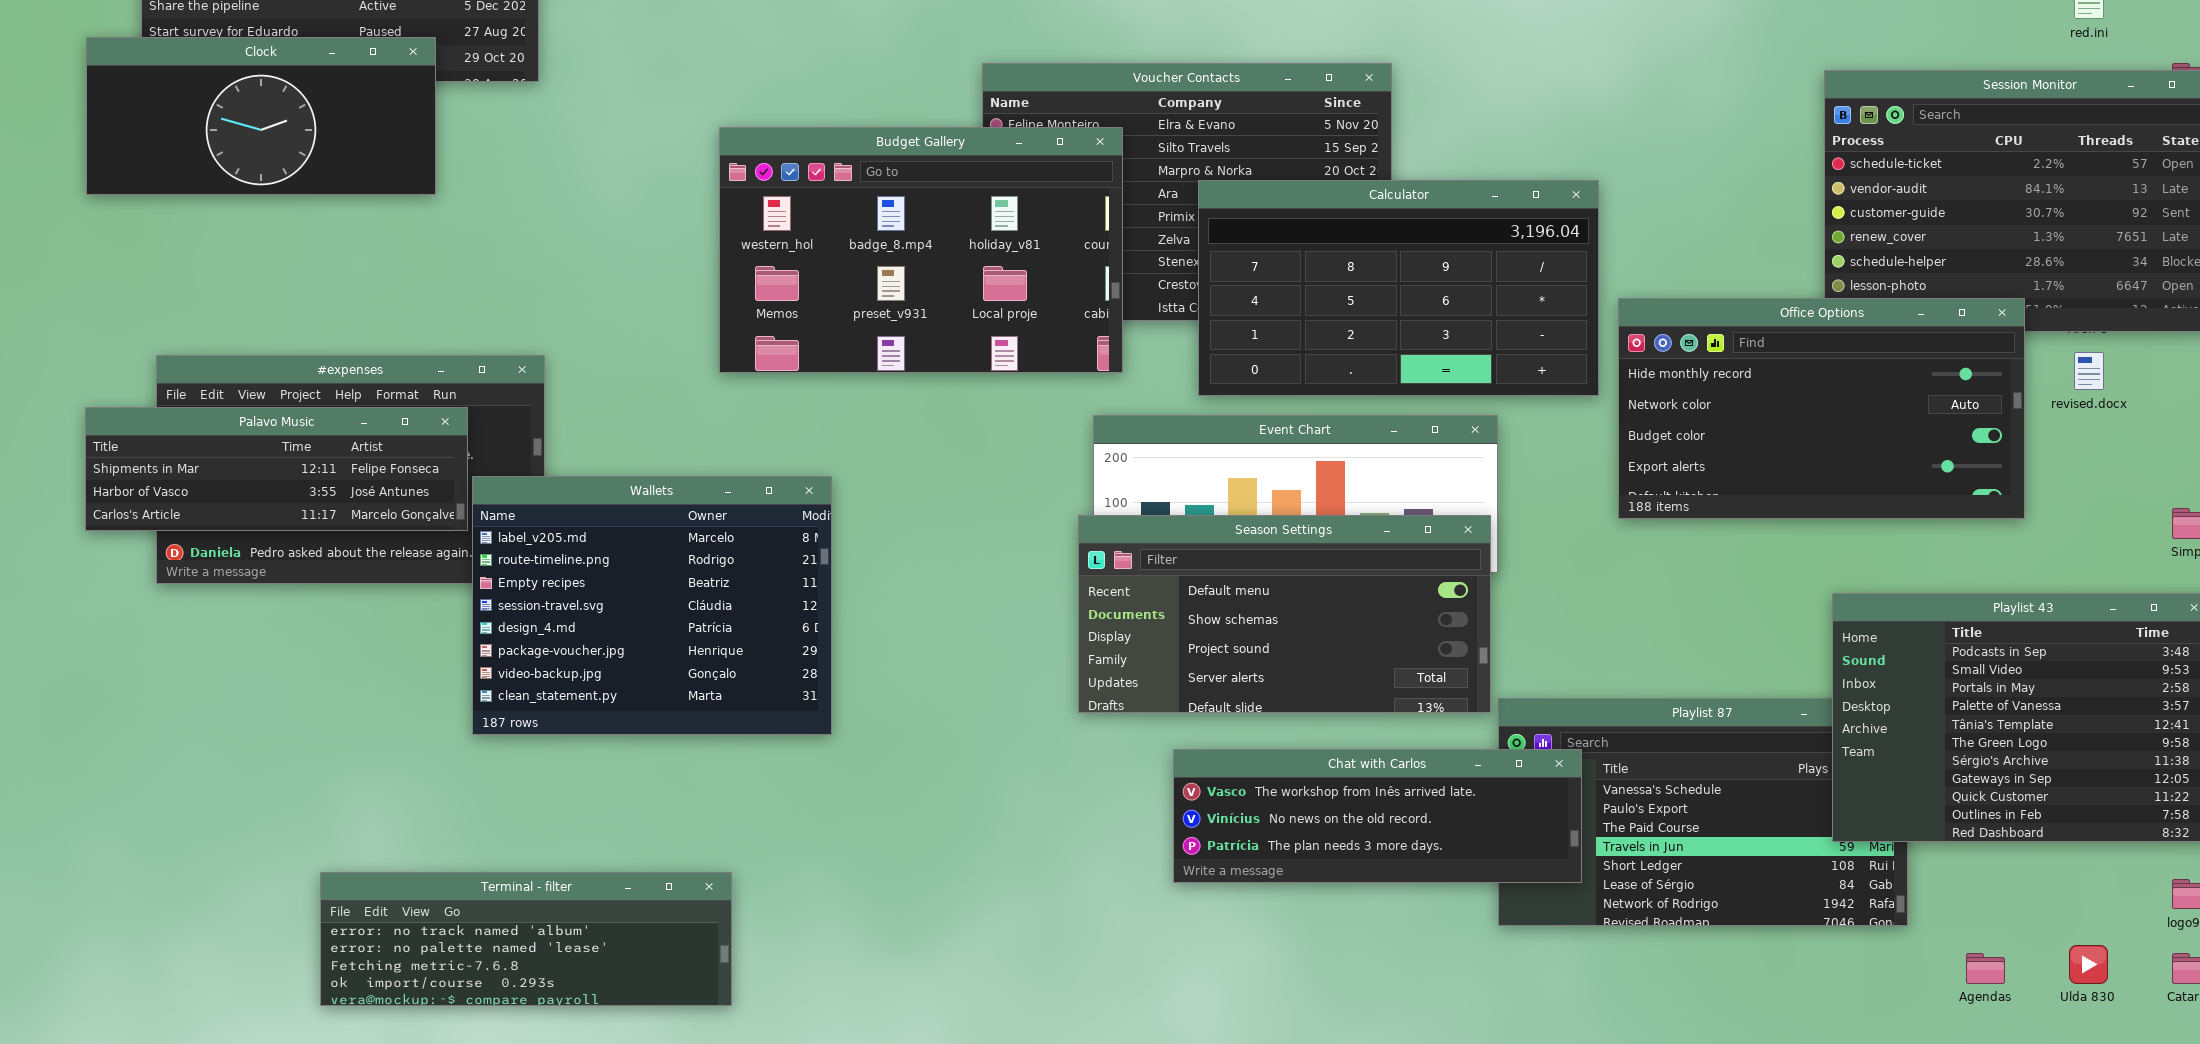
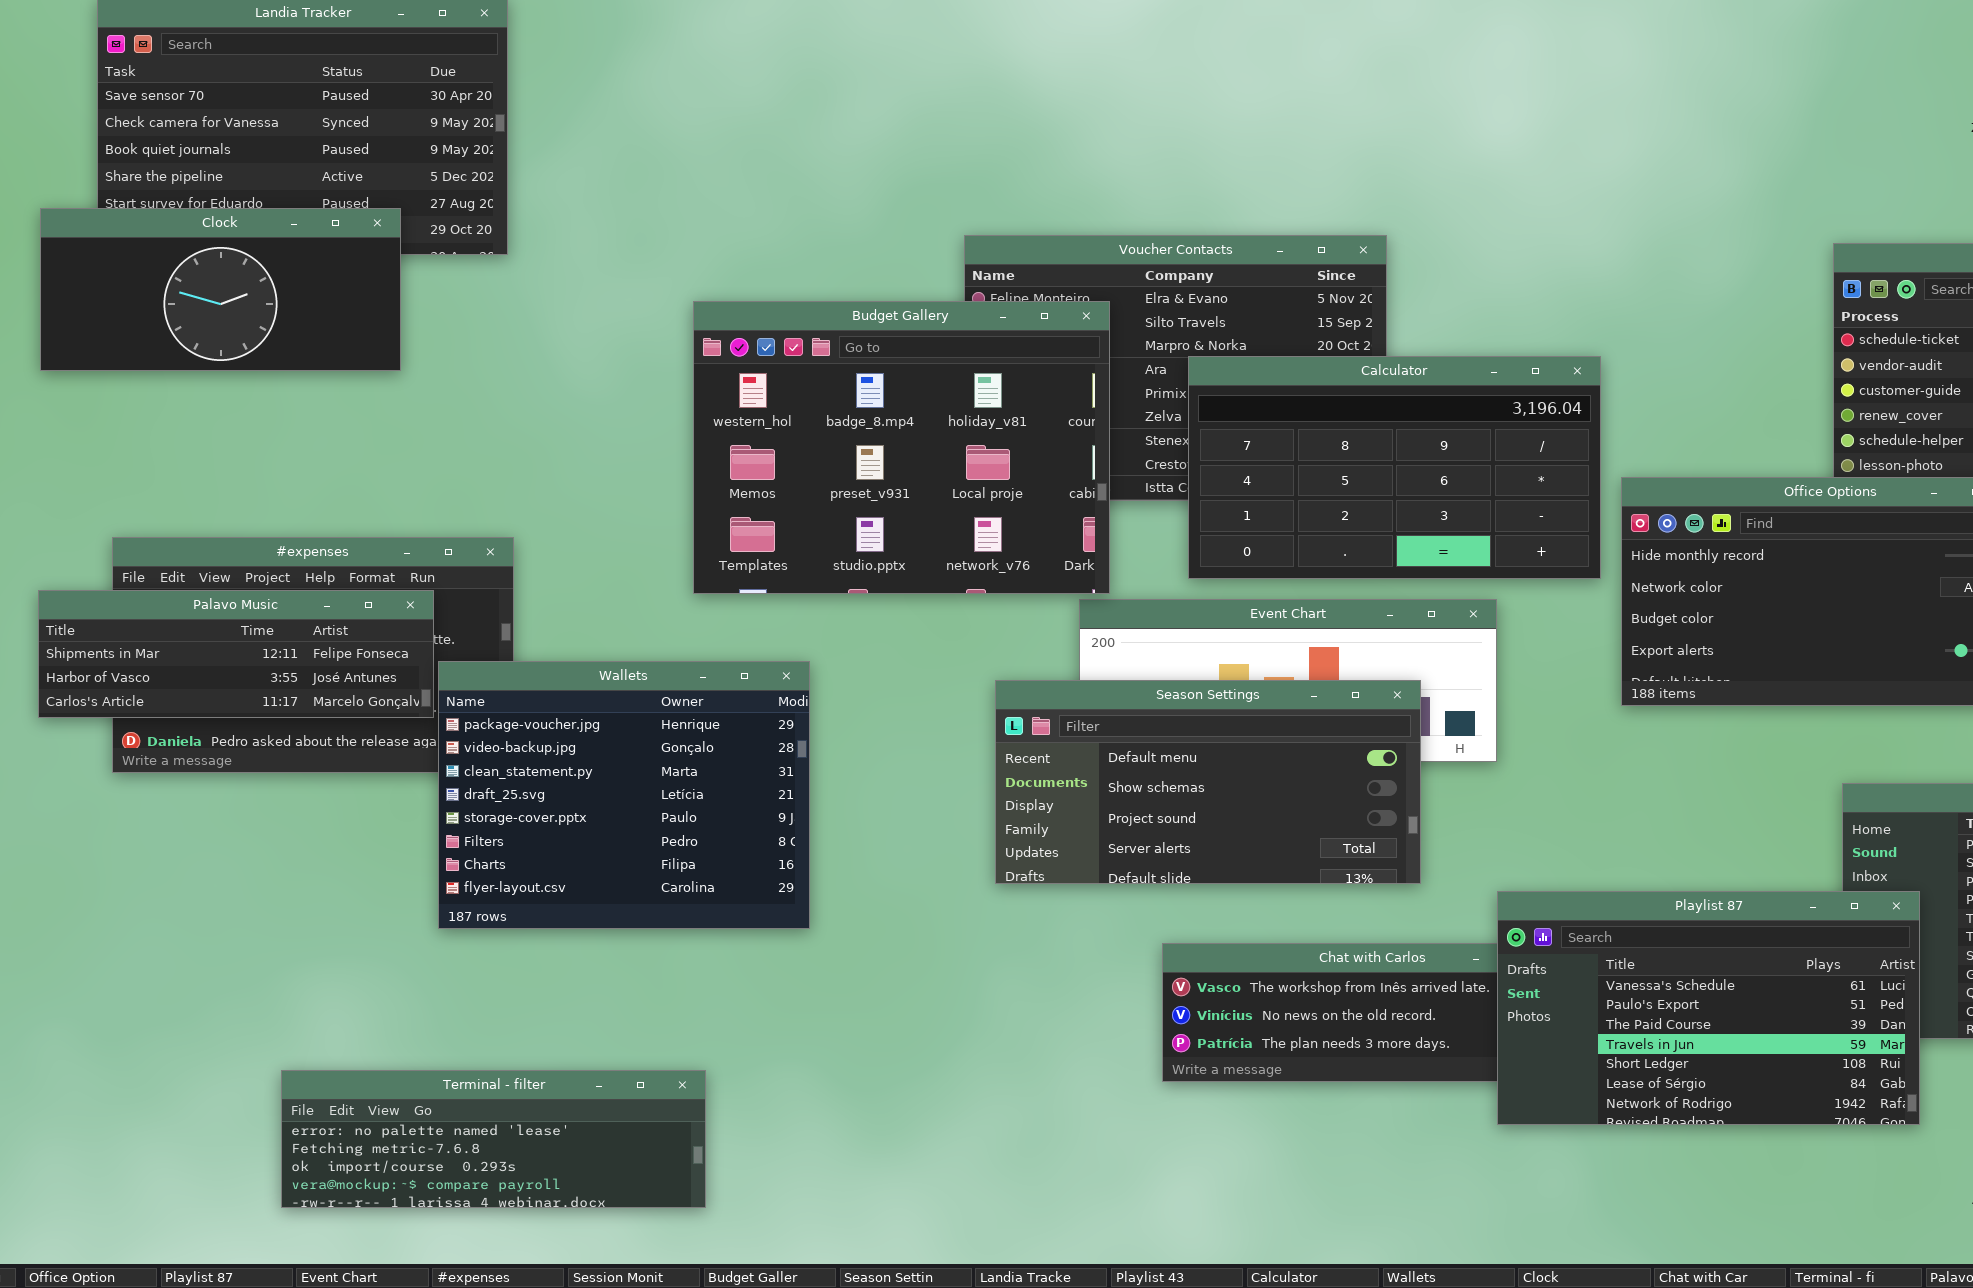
Budget Gallery: [719,127,1123,373] -> [693,301,1110,594], resized
Wallets: [472,476,832,735] -> [438,661,810,929], scrolled down 5 rows
Season Settings: [1078,515,1491,713] -> [995,680,1421,884], moved
Playlist 87: [1498,698,1908,926] -> [1497,891,1920,1125], raised
Terminal - filter: [320,872,732,1006] -> [281,1070,706,1208], scrolled down 1 row

